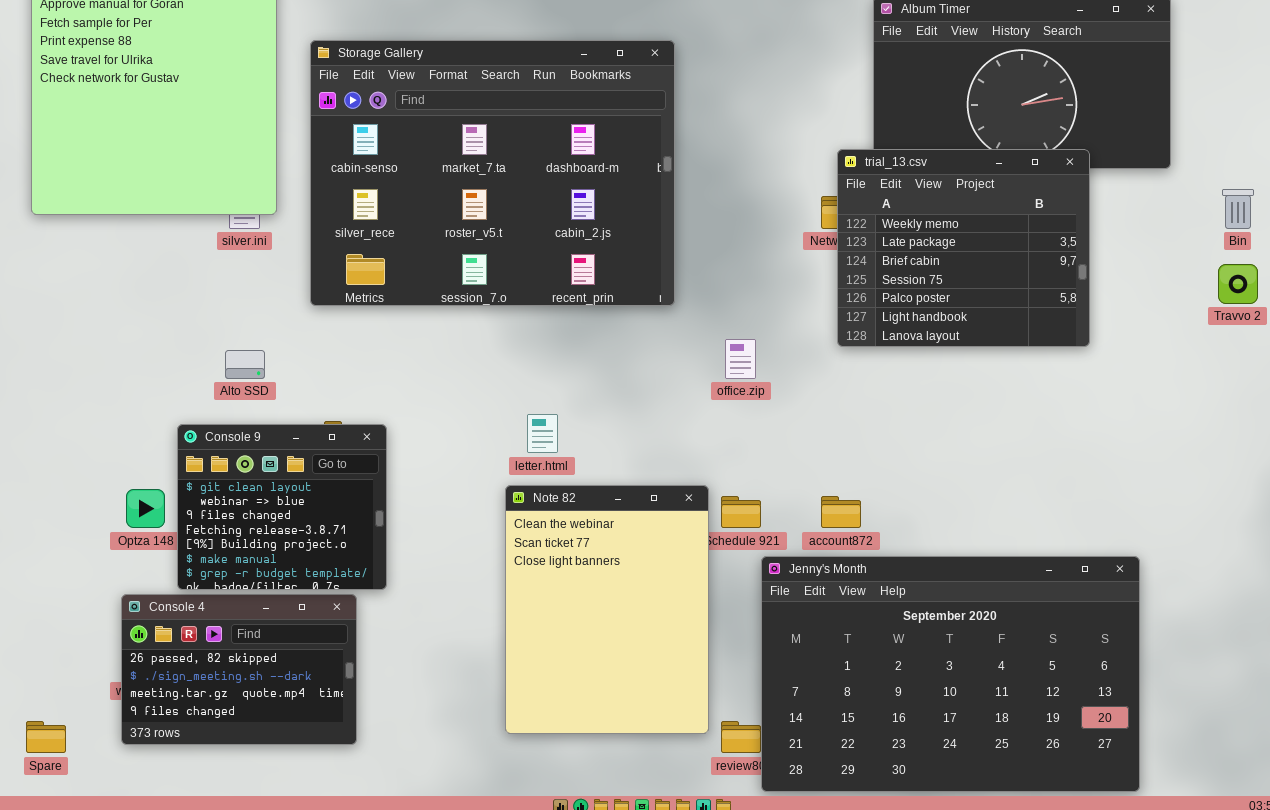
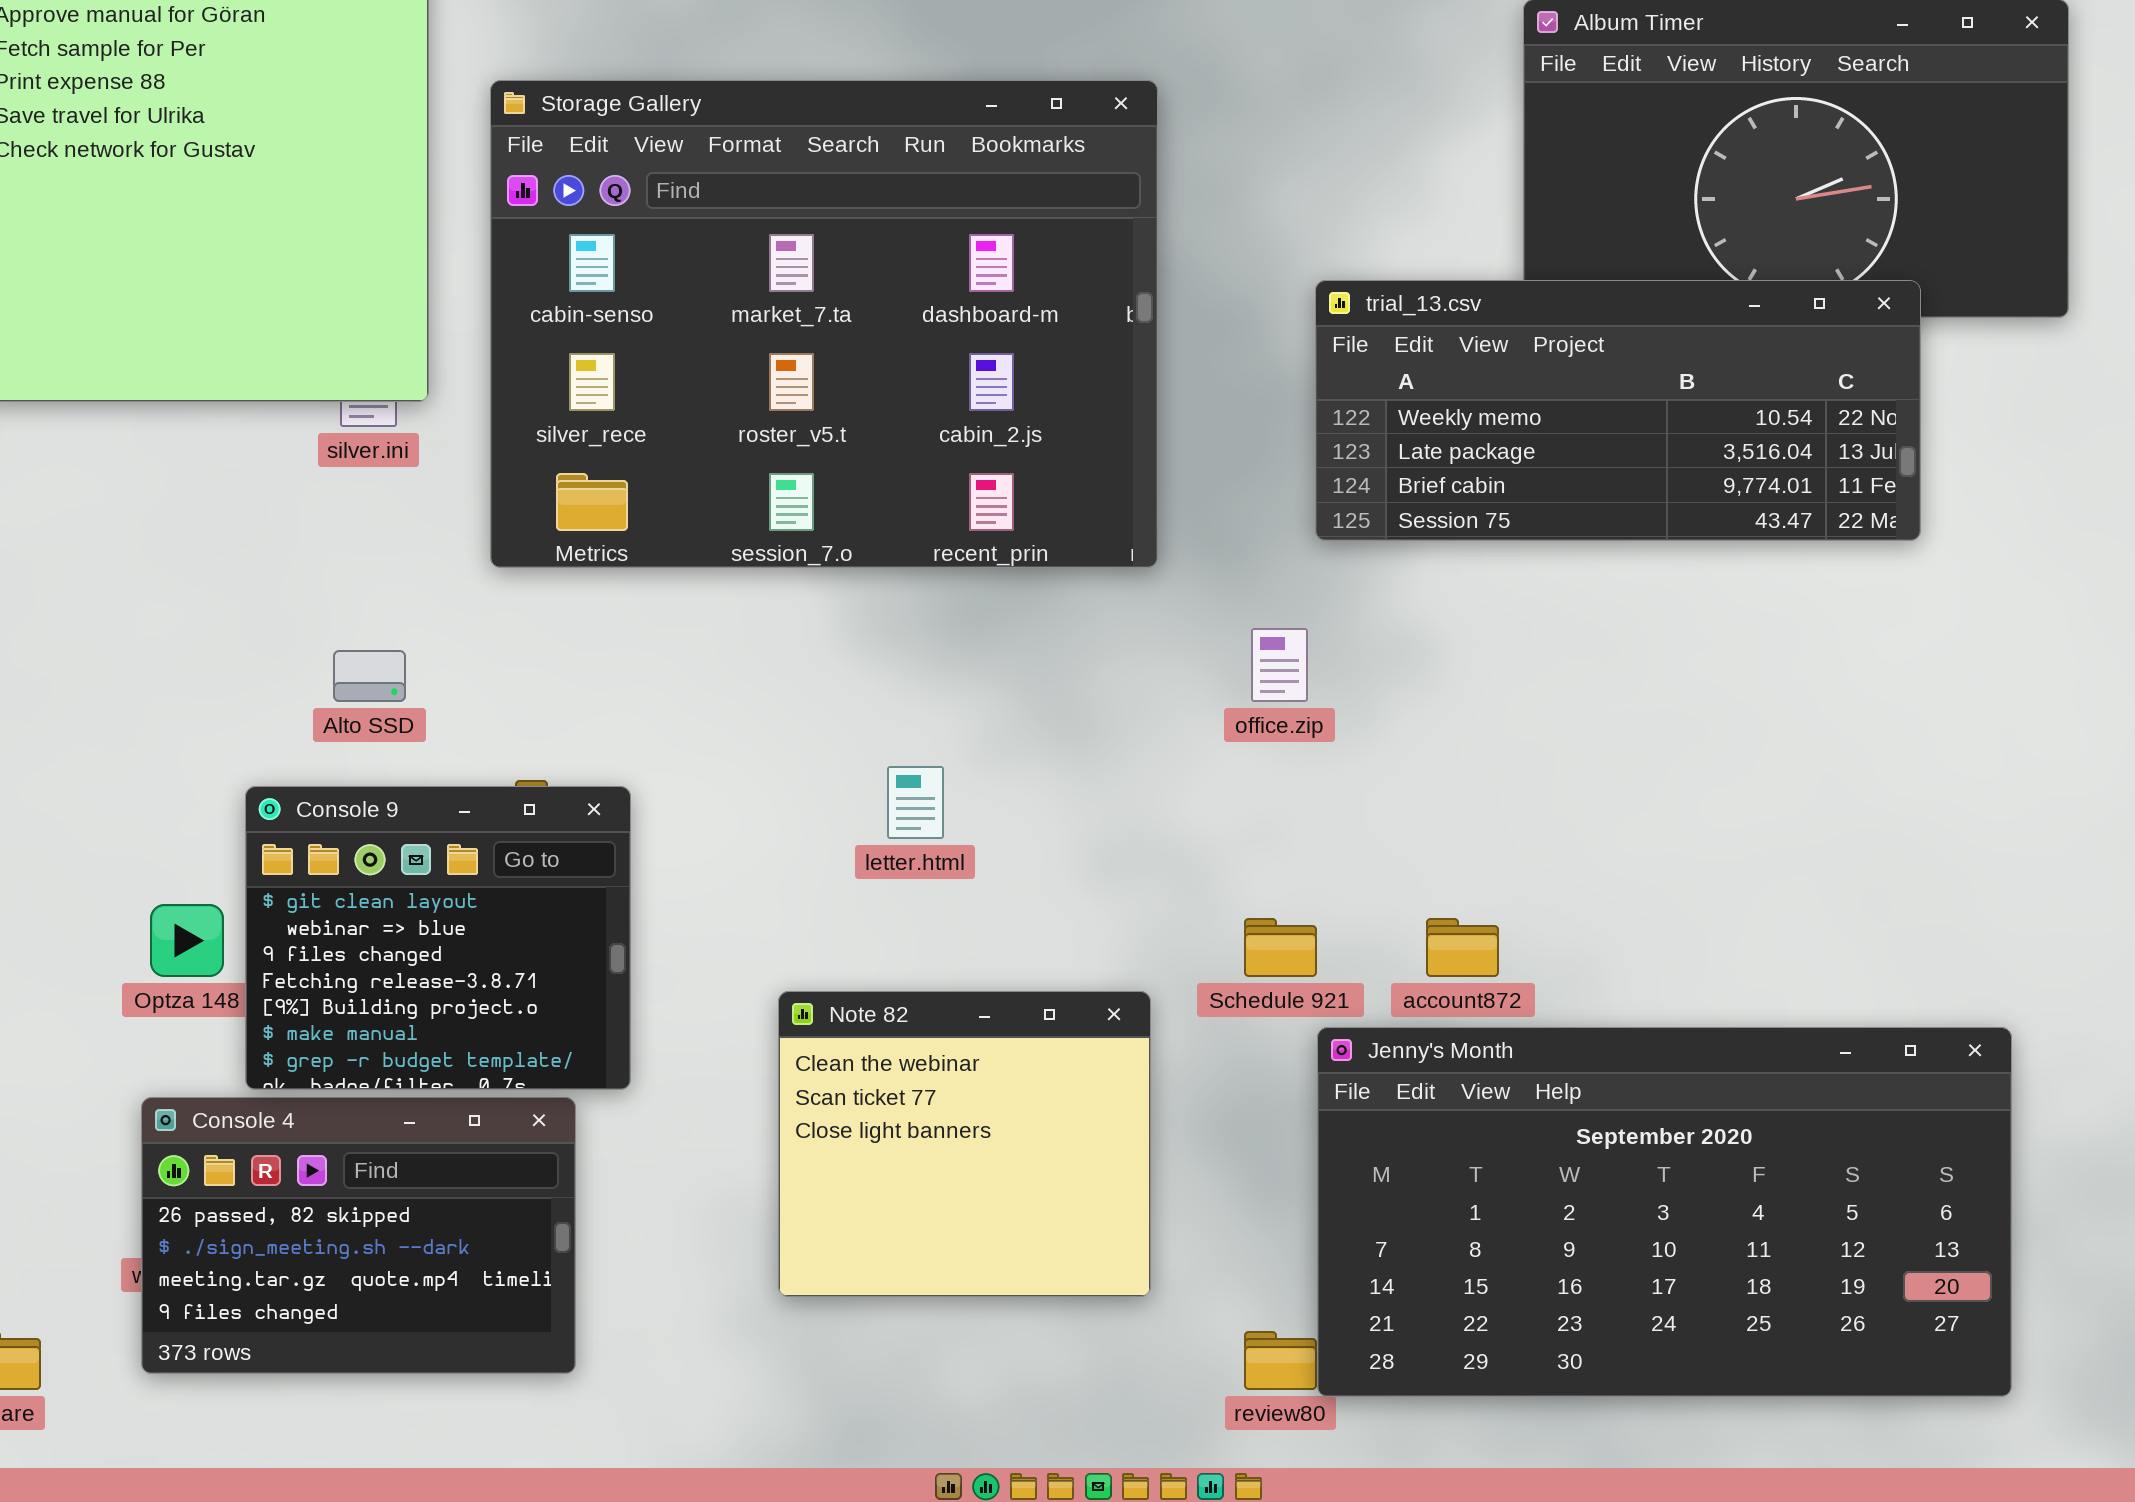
trial_13.csv: [837,149,1090,347] -> [1315,280,1921,541], resized
Note 82: [505,485,709,734] -> [778,991,1151,1297], moved, resized
Jenny's Month: [761,556,1140,792] -> [1317,1027,2012,1397], resized

